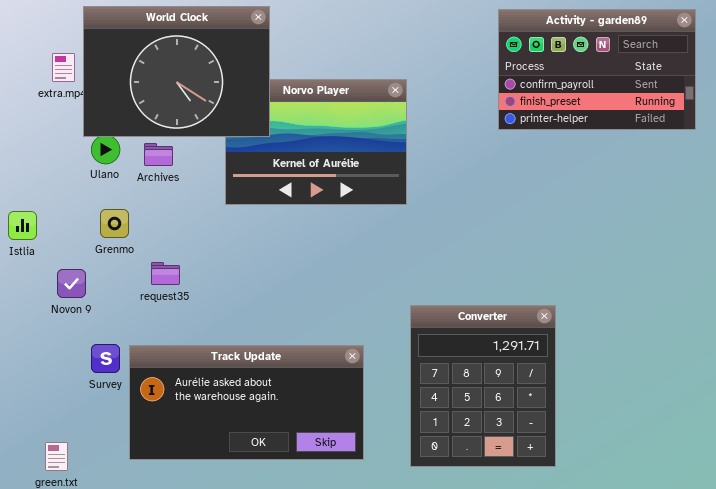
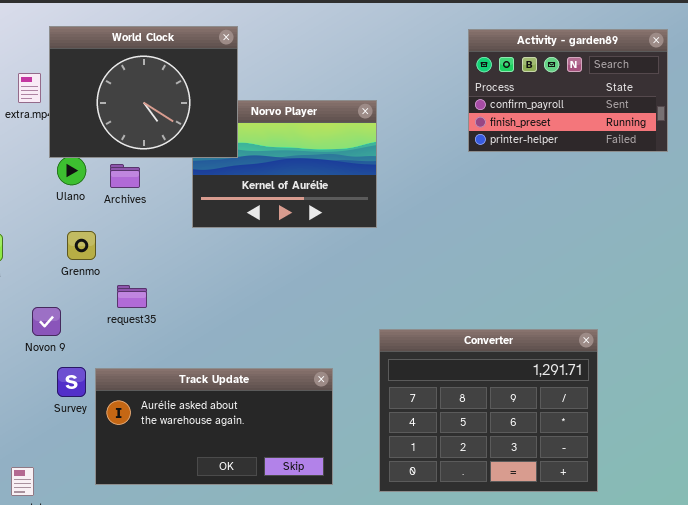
Novon 9: [57,269,86,298] -> [32,307,61,336], moved
Converter: [410,305,556,467] -> [379,329,598,492], resized

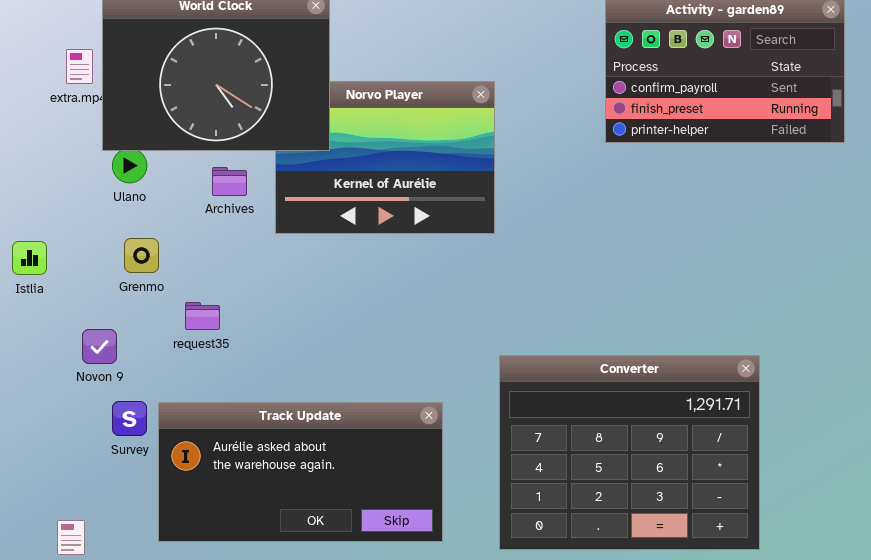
Archives: [110,164,140,188] -> [212,167,247,196], moved

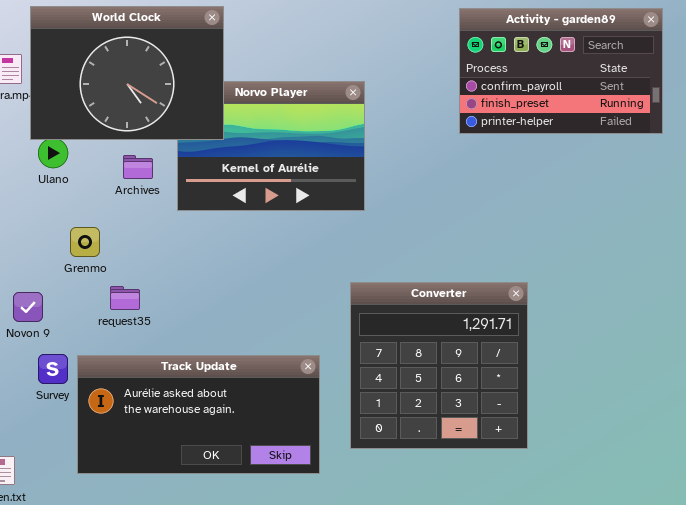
Grenmo: [124,238,159,273] -> [70,227,100,257], moved
request35: [185,302,220,330] -> [110,286,140,310], moved
Converter: [499,355,760,550] -> [350,282,528,449], moved, resized

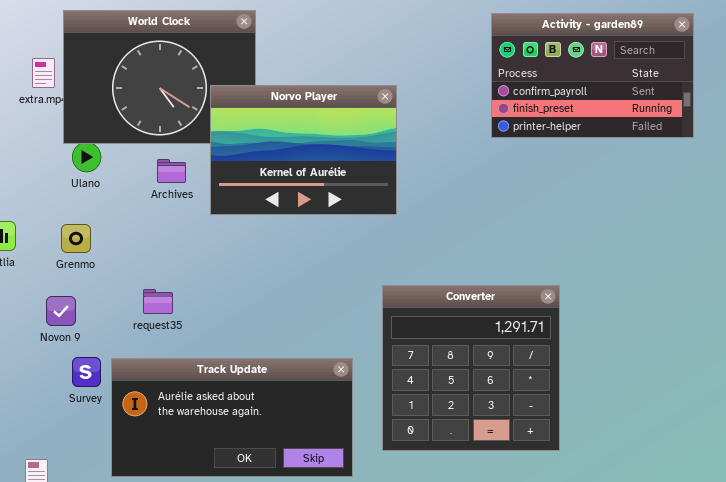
Norvo Player: [177,81,365,211] -> [210,85,397,215], raised
Grenmo: [70,227,100,257] -> [61,224,91,253], moved

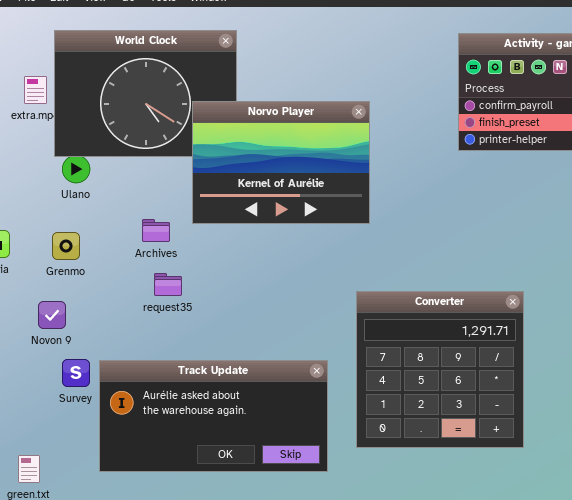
Archives: [157,159,186,183] -> [142,219,170,242], moved
request35: [143,289,173,314] -> [154,273,182,296], moved

